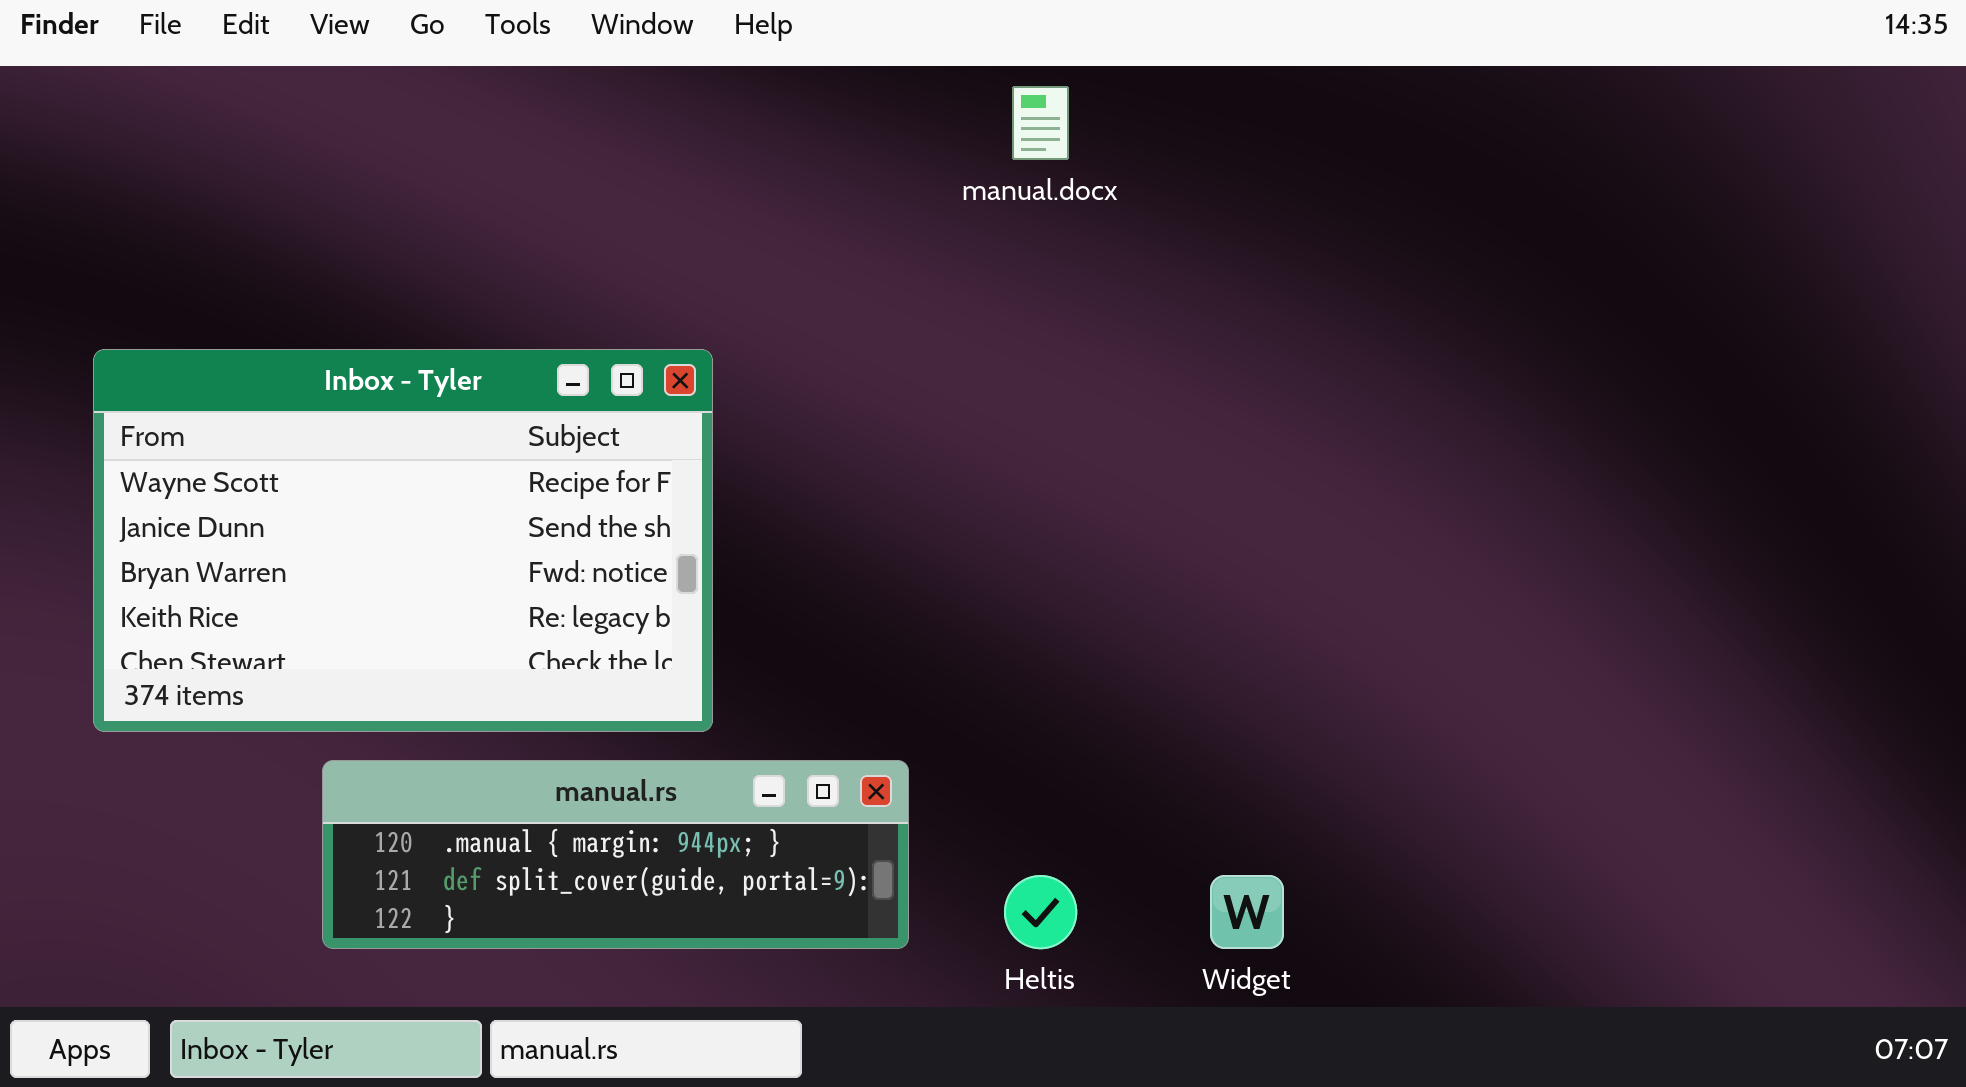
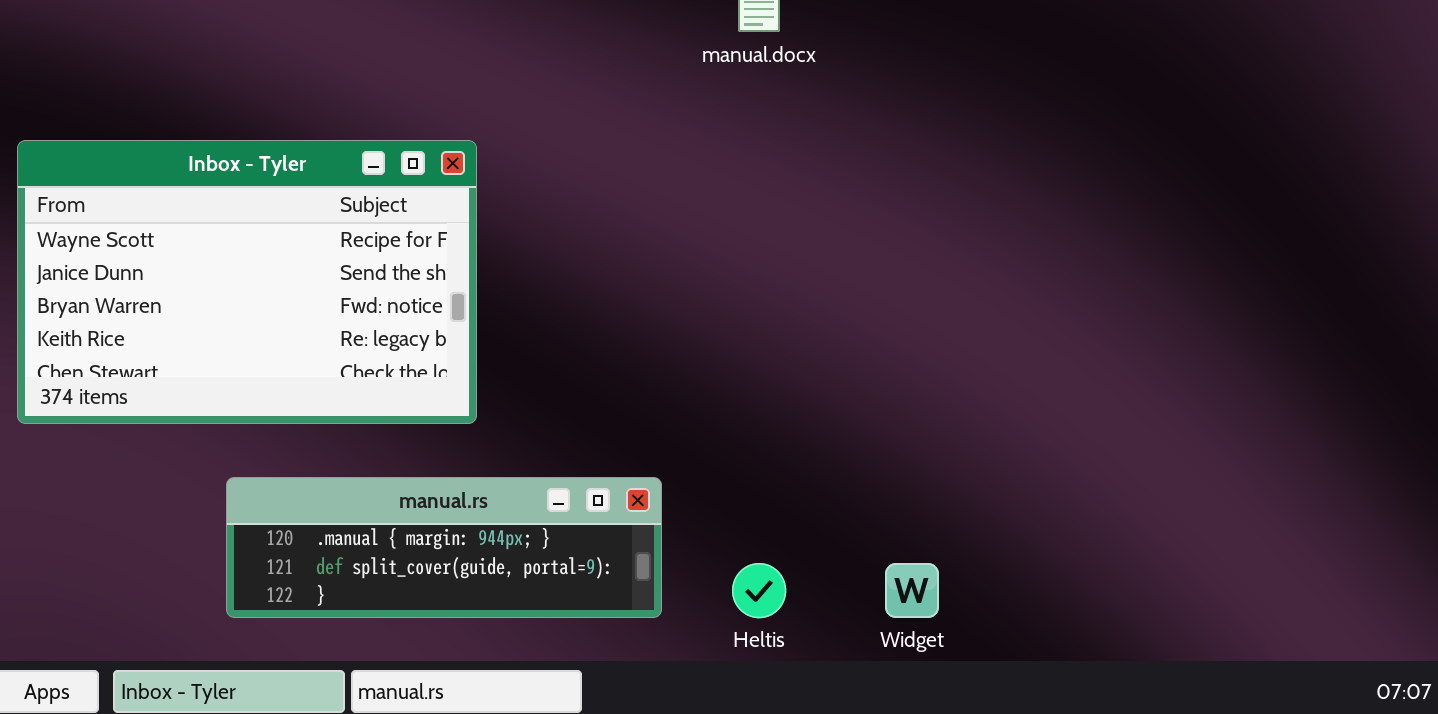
Inbox - Tyler: [93,349,713,732] -> [17,140,477,424], moved

